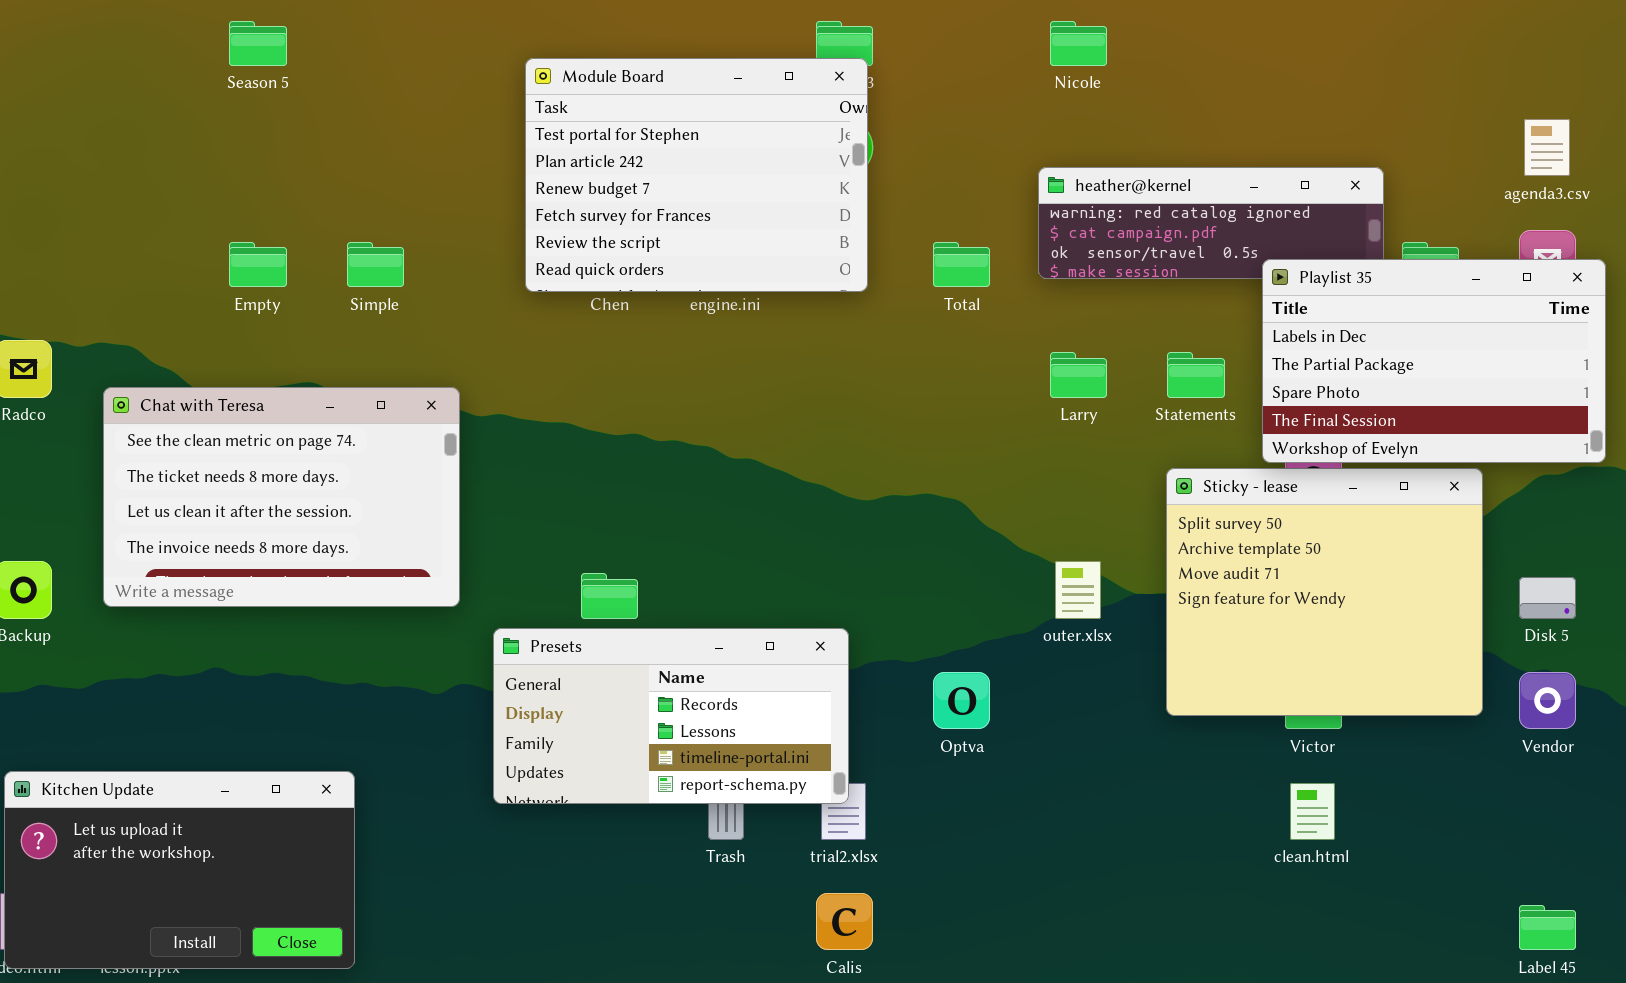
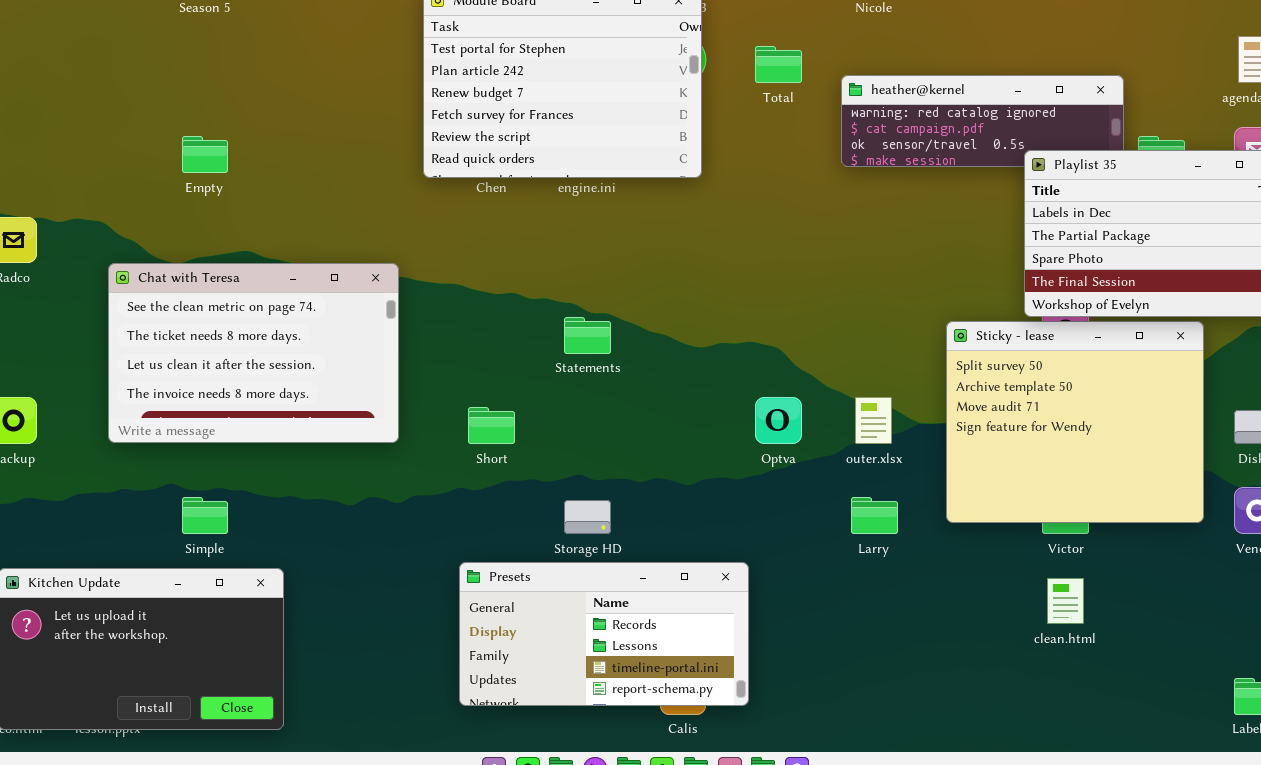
Simple: [347,242,404,287] -> [182,497,228,534], moved
Total: [933,242,990,287] -> [755,46,802,83], moved
Larry: [1050,352,1107,398] -> [851,497,898,534], moved
Statements: [1167,352,1225,398] -> [564,317,611,354], moved
Chat with Teresa: [103,387,460,607] -> [108,263,399,443], moved
Presets: [493,628,849,804] -> [459,562,749,706], moved
Optva: [933,672,990,729] -> [755,397,802,444], moved

